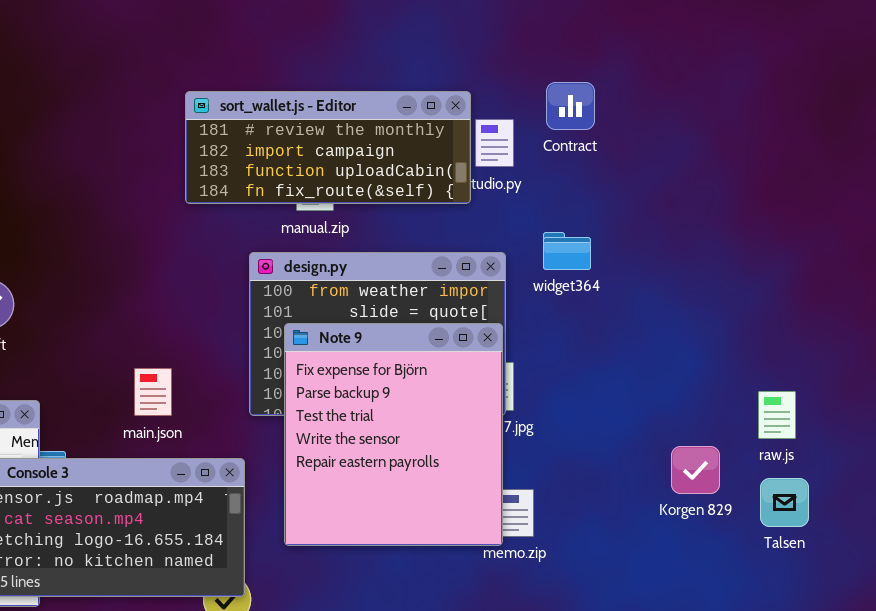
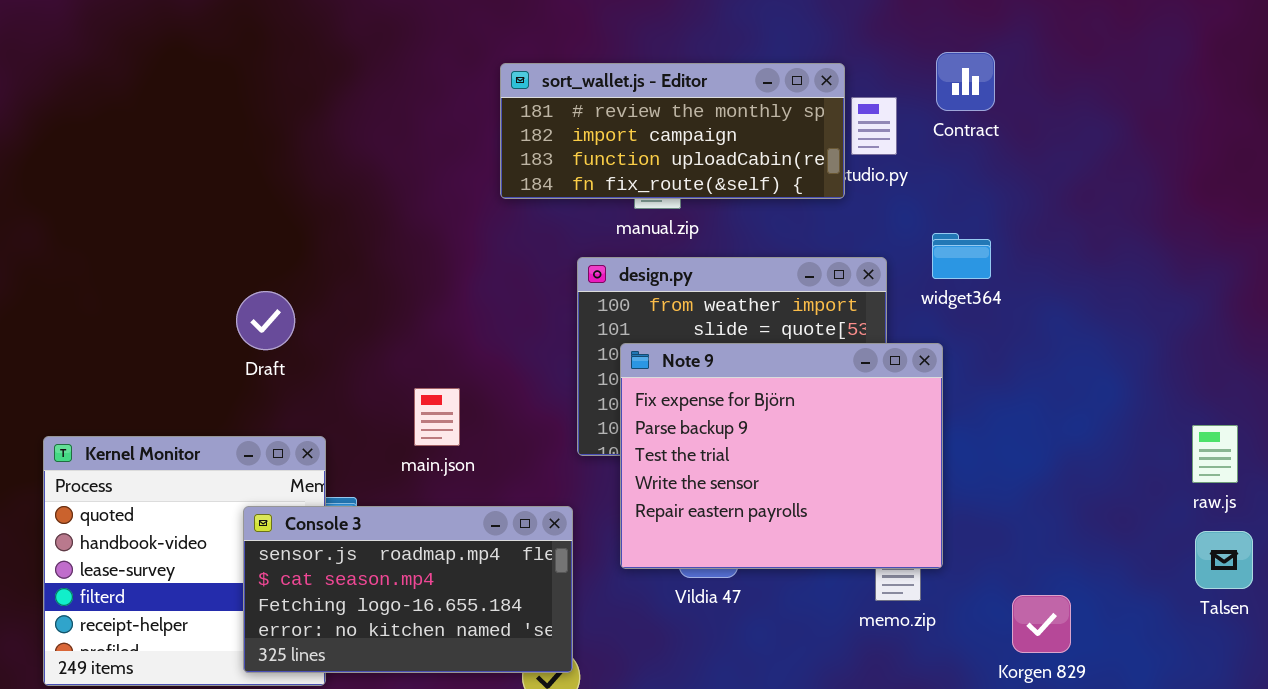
Note 9: [284,323,503,546] -> [620,343,943,569], resized
main.json: [134,368,172,416] -> [414,388,460,446], moved
Korgen 829: [671,446,720,494] -> [1012,595,1071,653], moved

